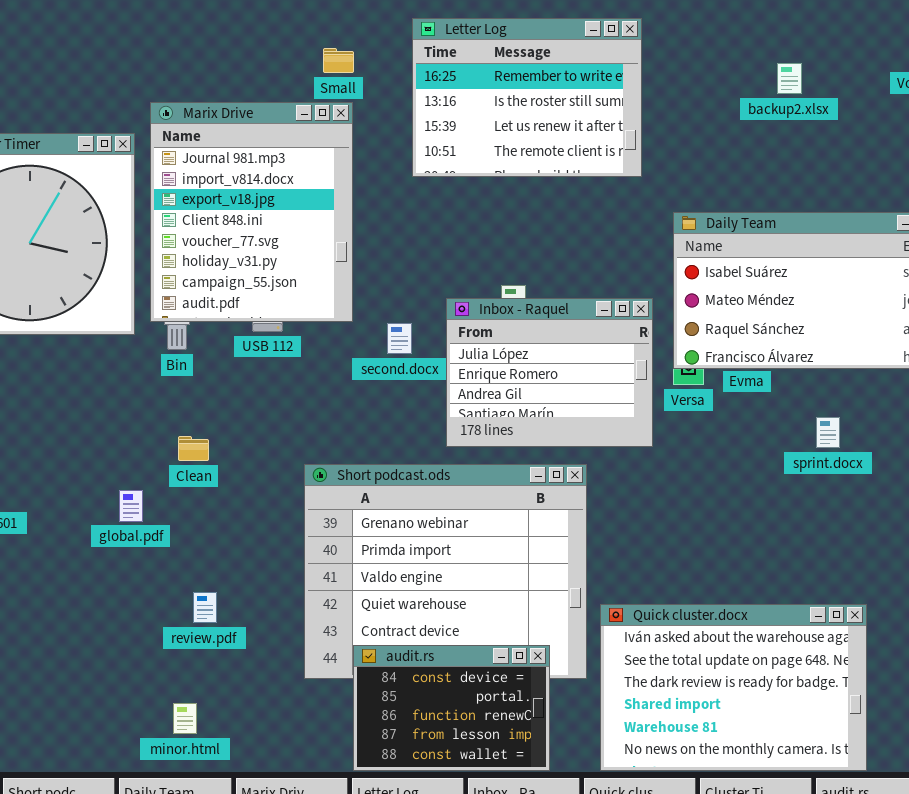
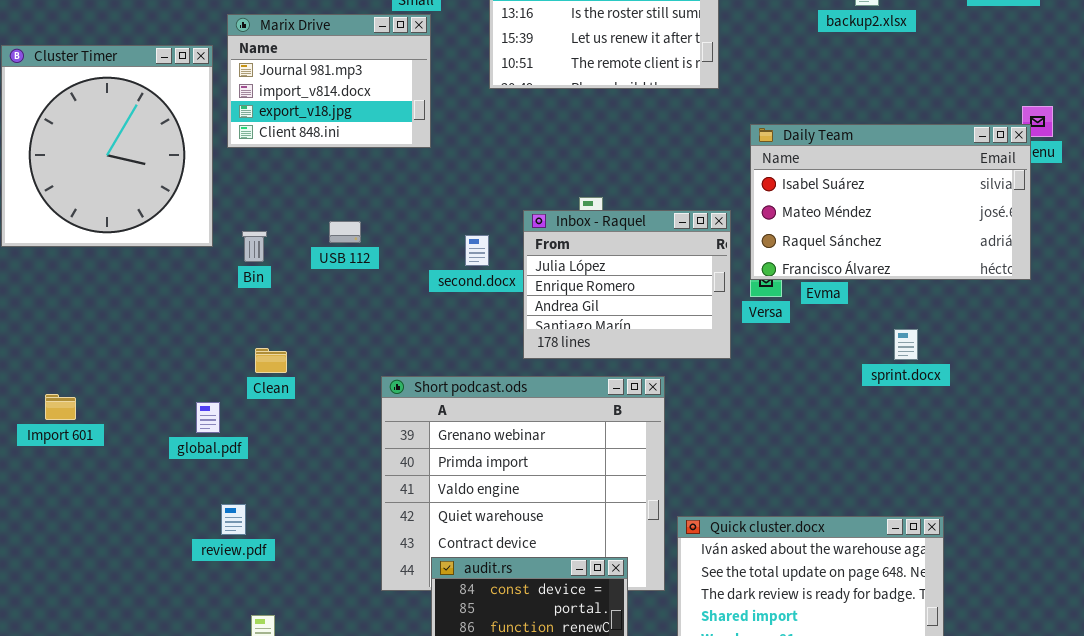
Marix Drive: [150,102,353,322] -> [227,14,431,148], resized
review.pdf: [193,592,217,623] -> [221,504,246,535], moved

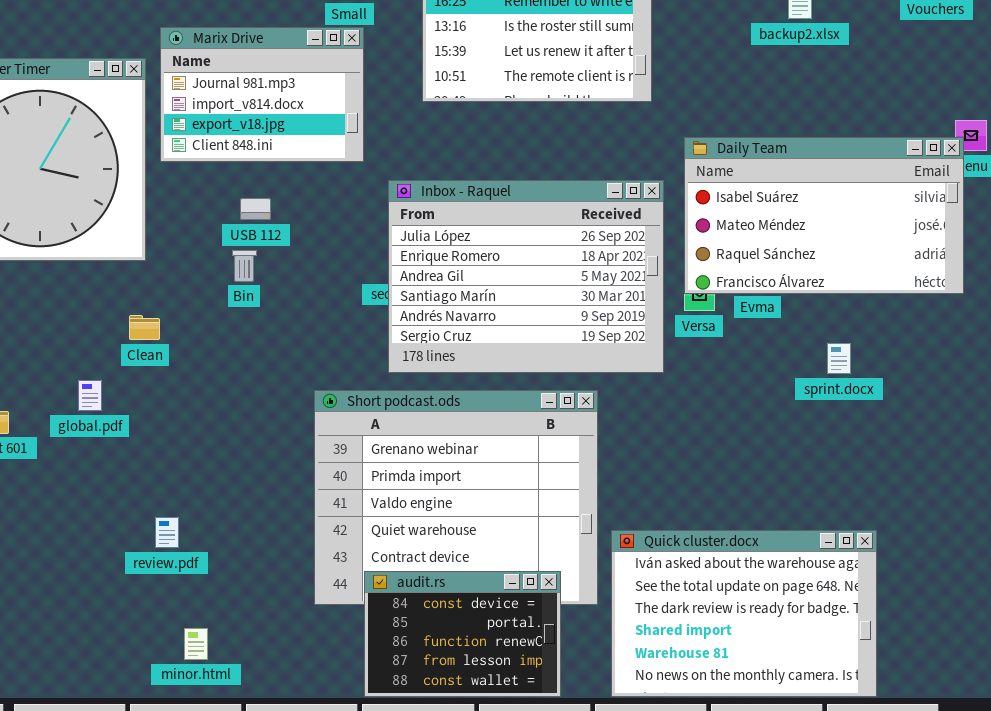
Inbox - Raquel: [523,210,731,359] -> [388,180,664,373], resized
USB 112: [329,221,361,243] -> [240,198,271,220], moved
Bin: [242,231,267,262] -> [232,250,257,282], moved
Clean: [255,348,287,373] -> [129,315,160,340], moved
global.pdf: [196,402,220,433] -> [78,380,102,411], moved

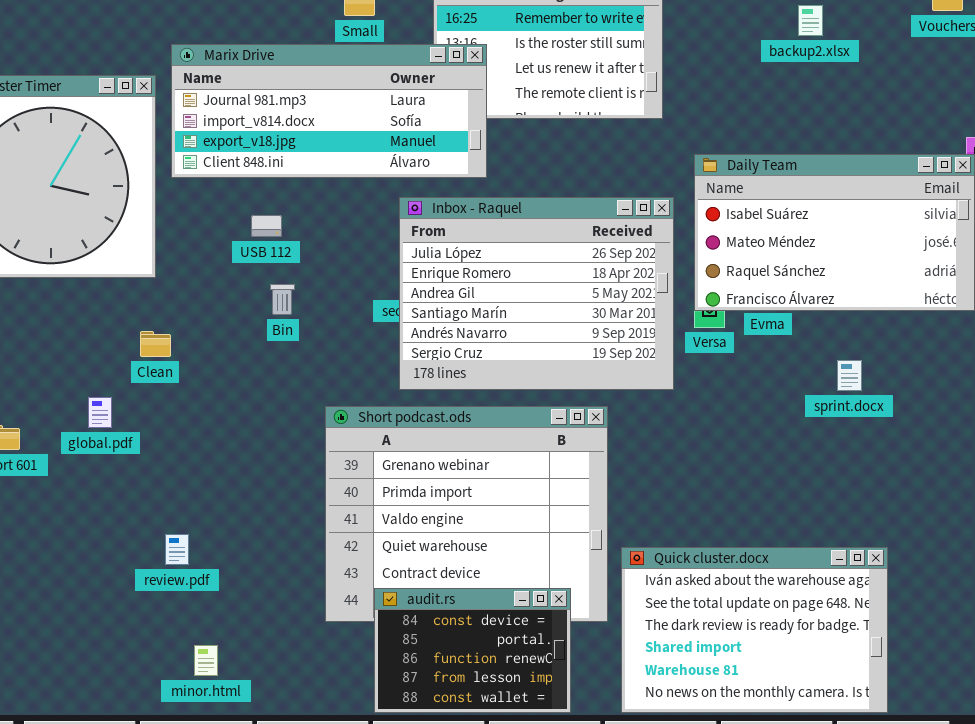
Marix Drive: [160,27,364,162] -> [171,44,487,178], resized
Bin: [232,250,257,282] -> [270,284,295,315], moved

